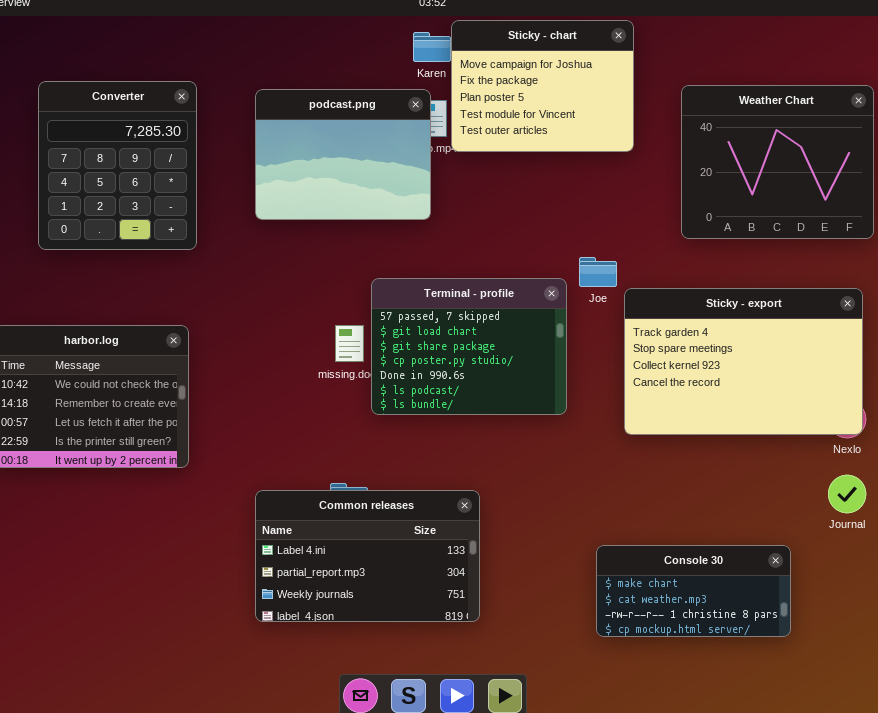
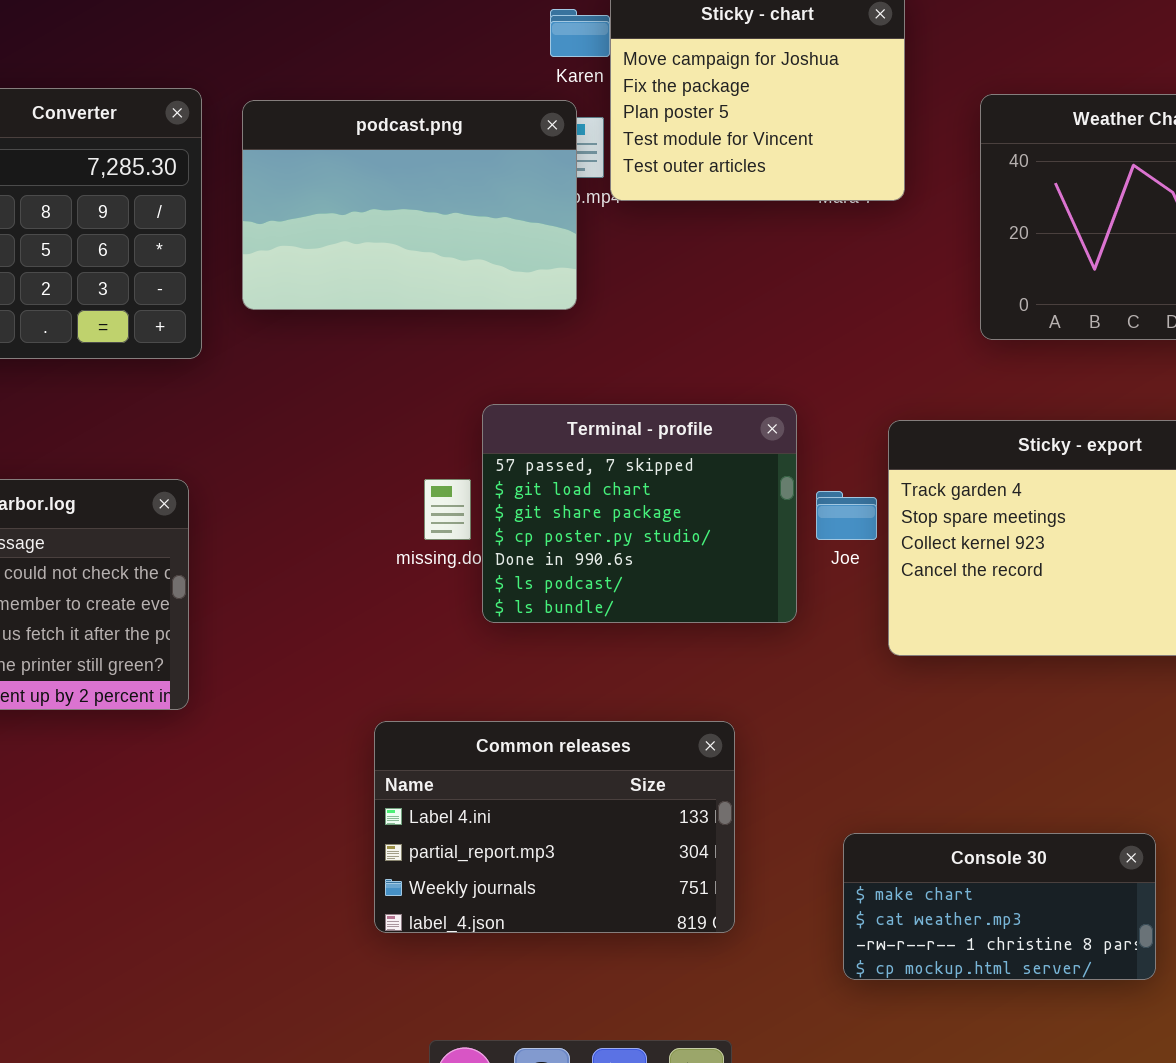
podcast.png: [255,89,431,220] -> [242,100,577,310], resized
Joe: [579,257,617,287] -> [816,491,877,540], moved
Common releases: [255,490,480,622] -> [374,721,735,933], moved

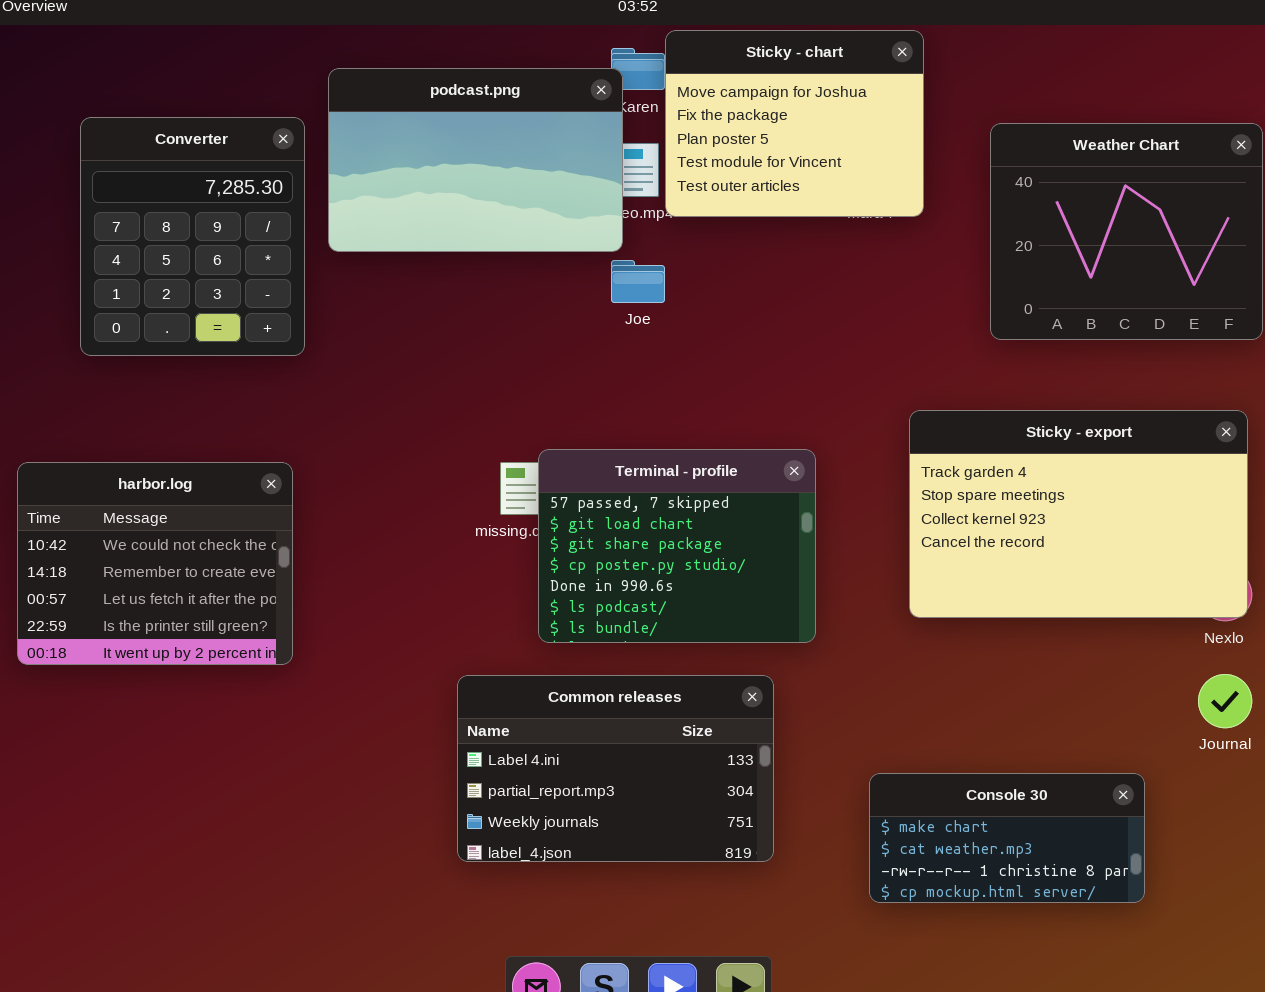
podcast.png: [242,100,577,310] -> [328,68,623,252], moved
Terminal - profile: [482,404,797,623] -> [538,449,816,643], moved
Joe: [816,491,877,540] -> [611,260,665,303], moved

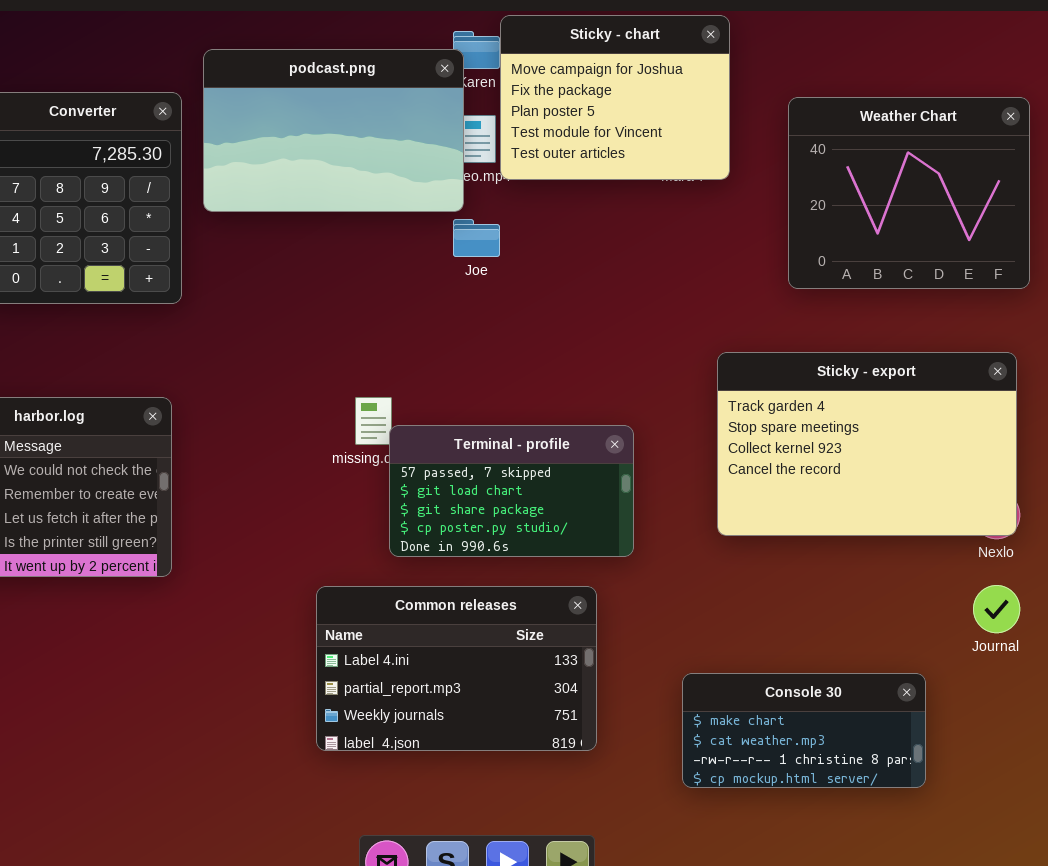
Terminal - profile: [538,449,816,643] -> [389,425,634,557], resized

